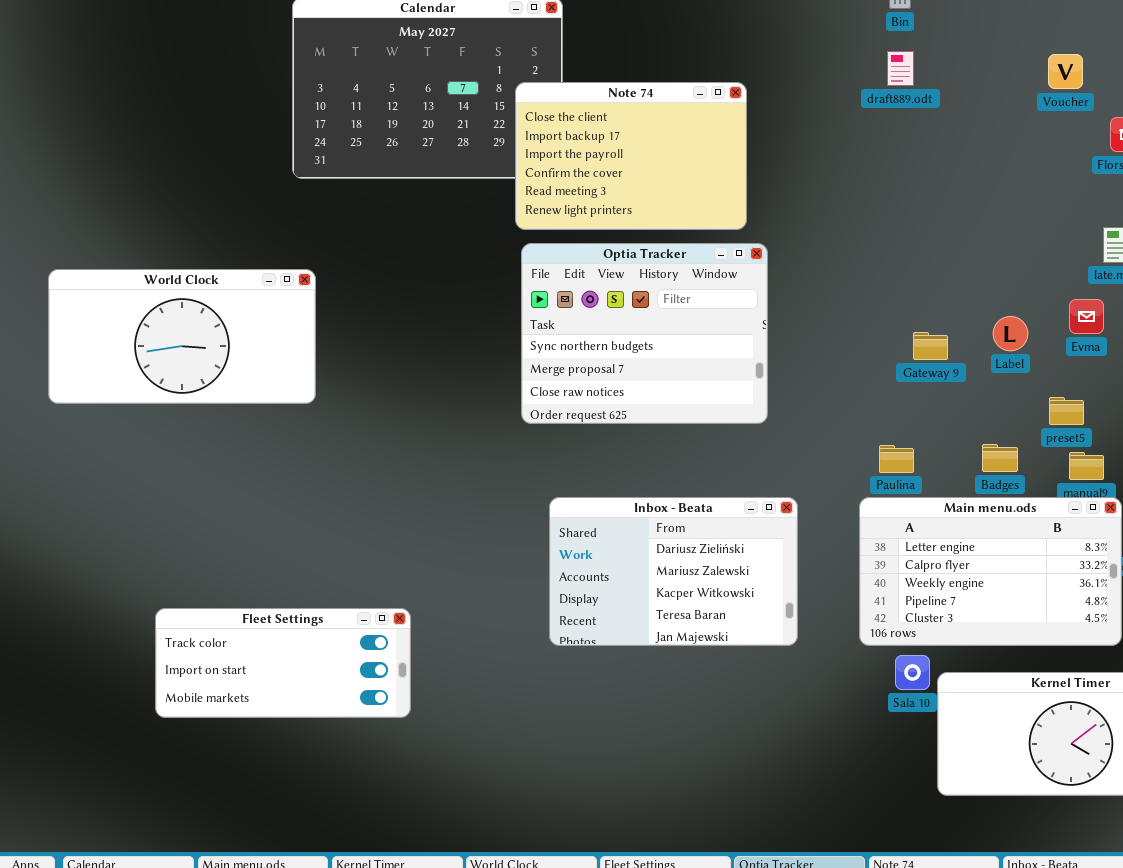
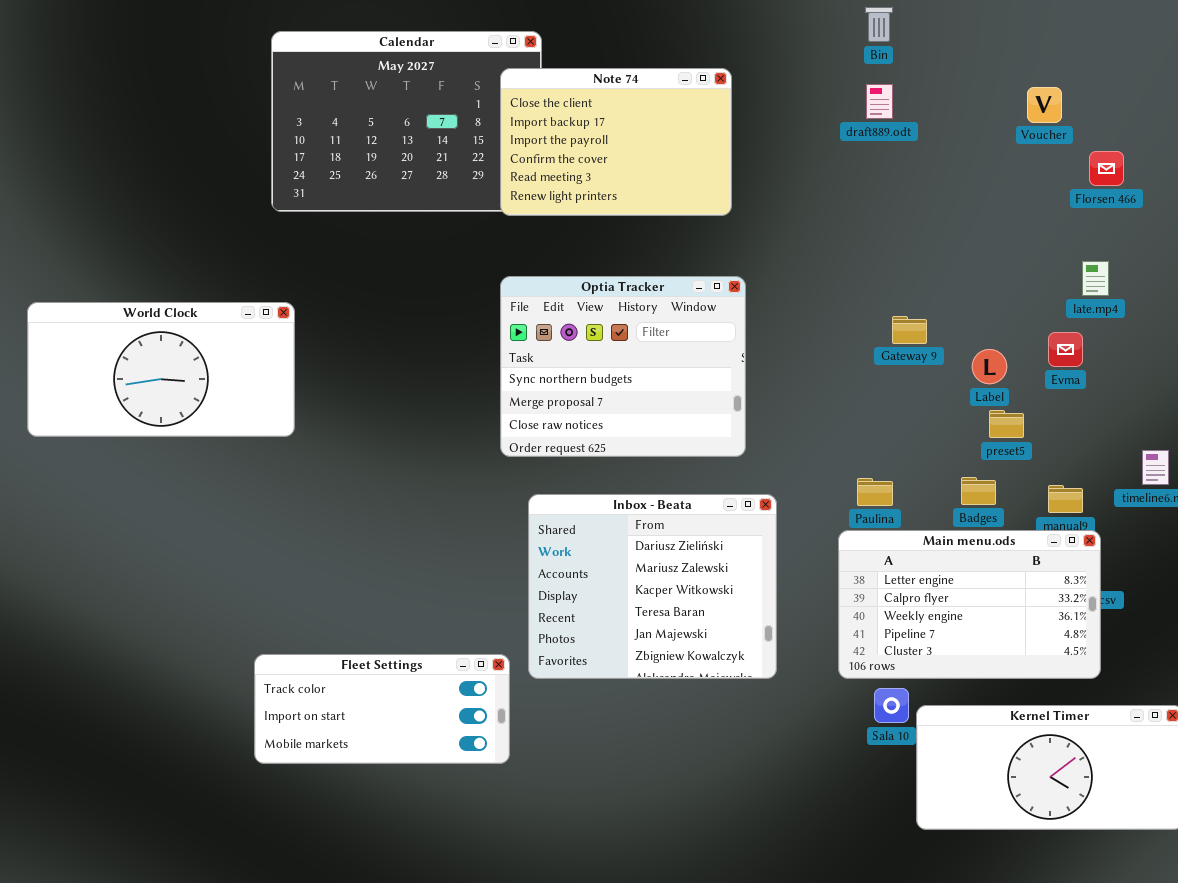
Note 74: [515,82,747,230] -> [500,68,732,216], moved
Gateway 9: [913,332,948,360] -> [892,316,927,344], moved
preset5: [1049,397,1084,425] -> [989,410,1024,438], moved
Inbox - Beata: [549,497,798,646] -> [528,494,777,679], resized
Fleet Settings: [155,608,411,718] -> [254,654,510,764], moved

